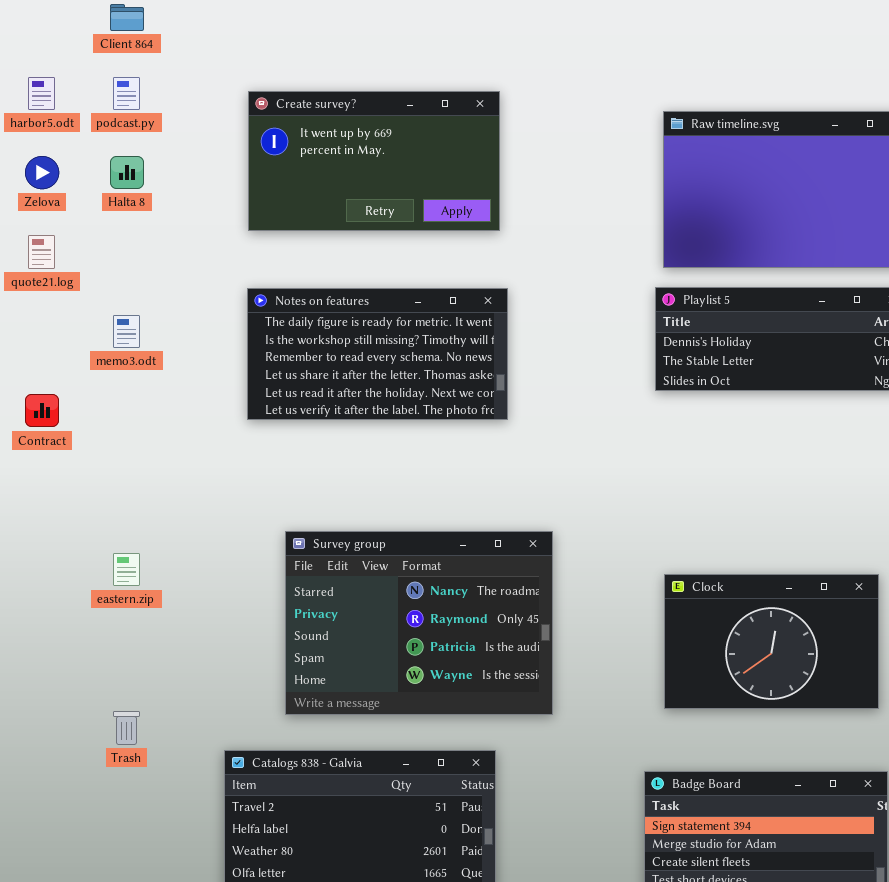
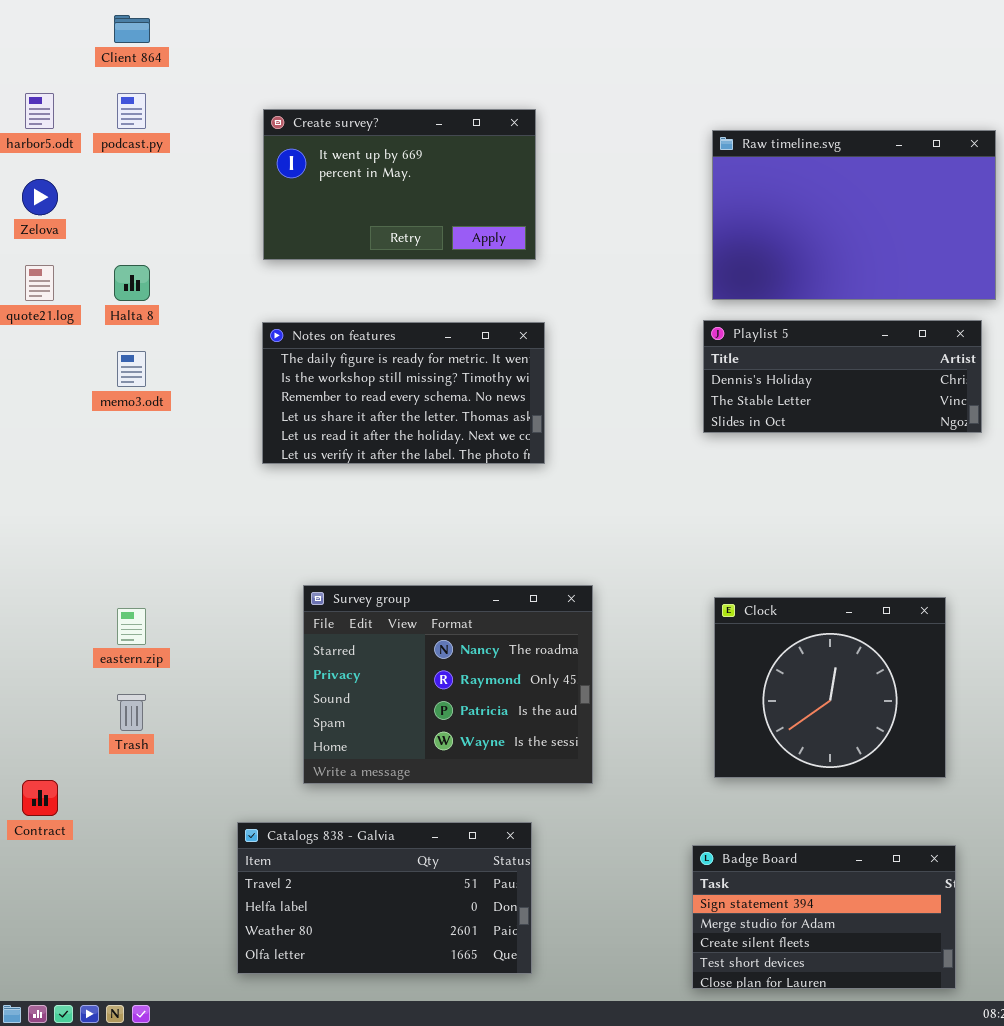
Halta 8: [110,156,144,189] -> [114,265,150,301], moved
Contract: [25,394,59,427] -> [22,780,58,816], moved
Clock: [664,574,879,709] -> [714,597,946,778], resized
Trash: [113,711,140,745] -> [117,694,146,731], moved

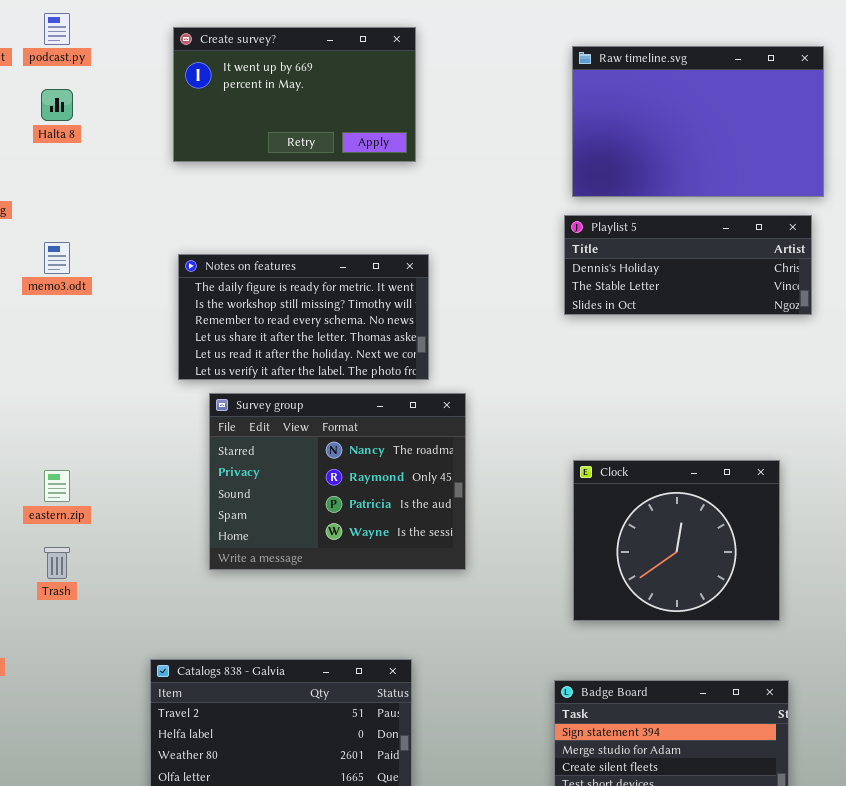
Halta 8: [114,265,150,301] -> [41,89,73,121], moved
Notes on features: [262,322,545,464] -> [178,254,429,380], moved
Survey group: [303,585,593,784] -> [209,393,466,570], moved

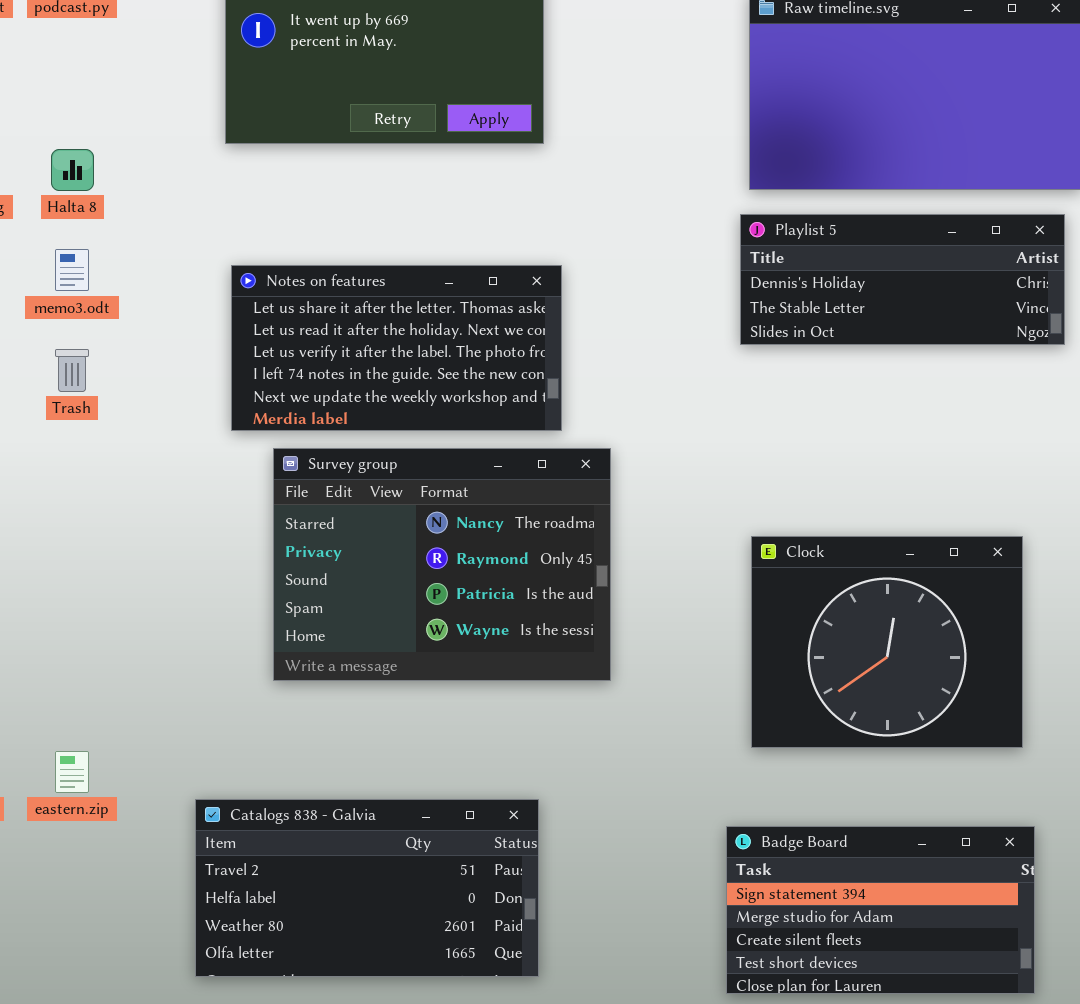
Halta 8: [41,89,73,121] -> [51,149,94,191], moved
Notes on features: [178,254,429,380] -> [231,265,562,431], scrolled down 3 rows
eastern.zip: [44,470,70,502] -> [55,751,89,793], moved
Trash: [44,547,70,579] -> [55,349,89,392], moved

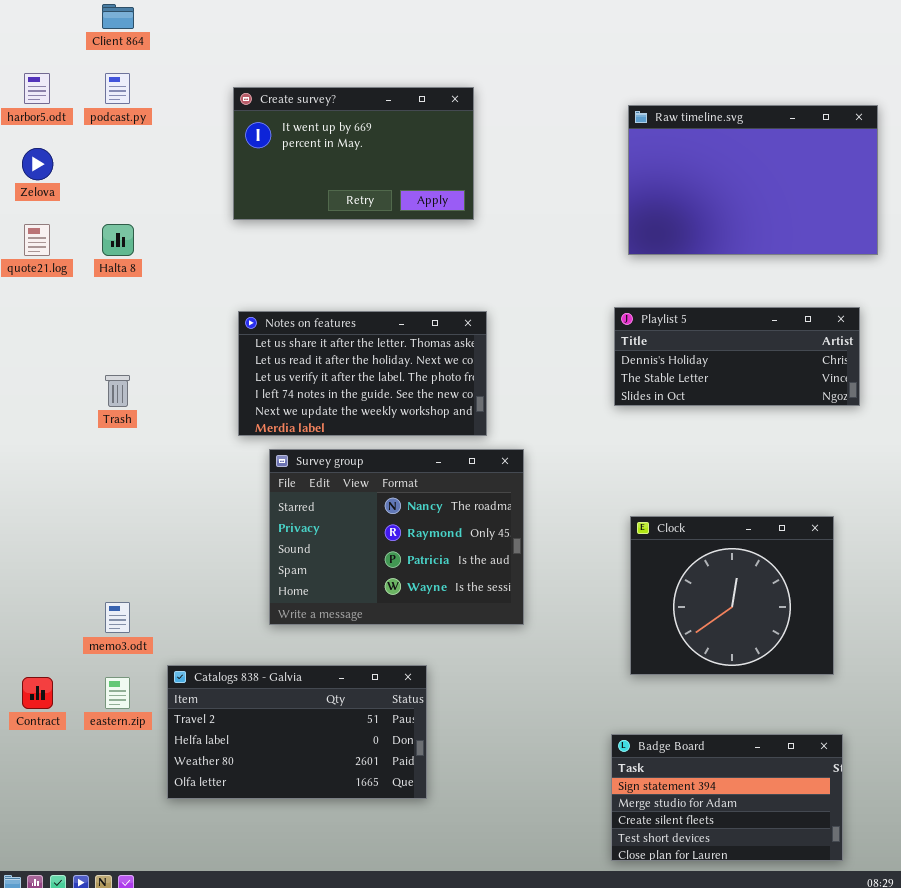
Playlist 5: [740,214,1065,345] -> [614,307,860,406], moved
memo3.odt: [55,249,89,291] -> [105,602,130,633], moved
Catalogs 838 - Galvia: [195,799,539,977] -> [167,665,427,799], moved

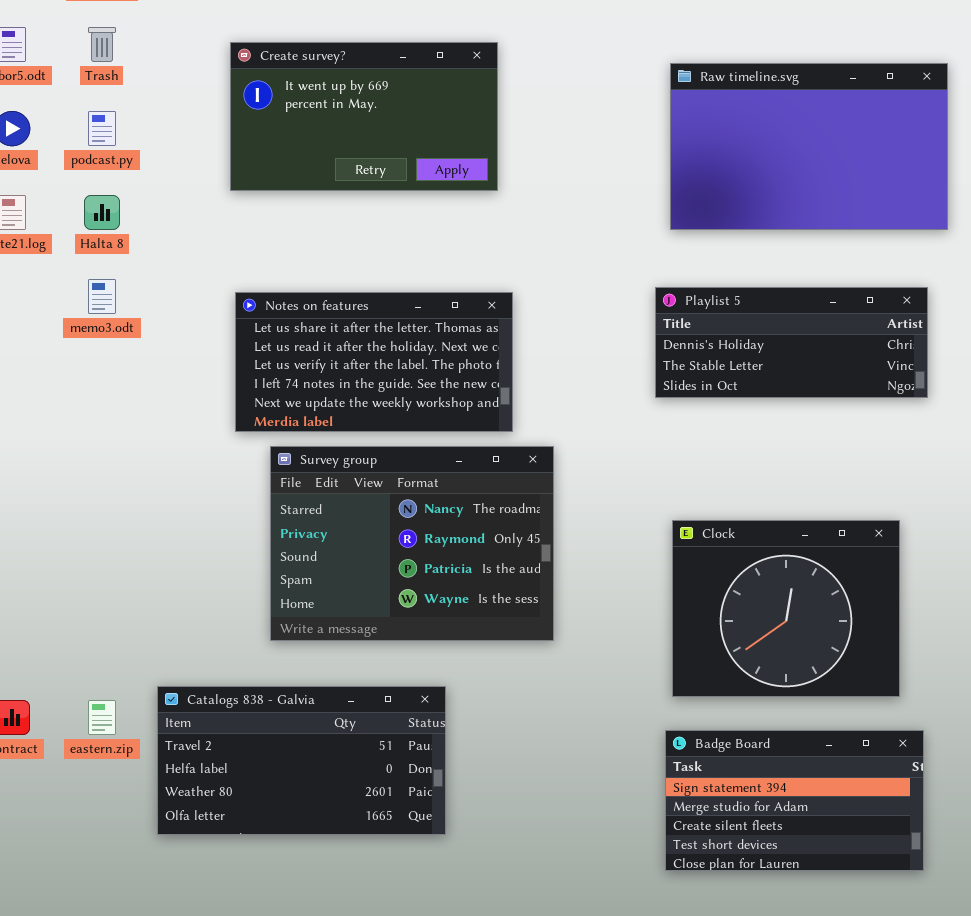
podcast.py: [105,73,130,104] -> [88,111,116,146], moved
Trash: [105,375,130,407] -> [88,27,116,62], moved
memo3.odt: [105,602,130,633] -> [88,279,116,314], moved
Badge Board: [611,734,843,861] -> [665,730,924,871], moved

